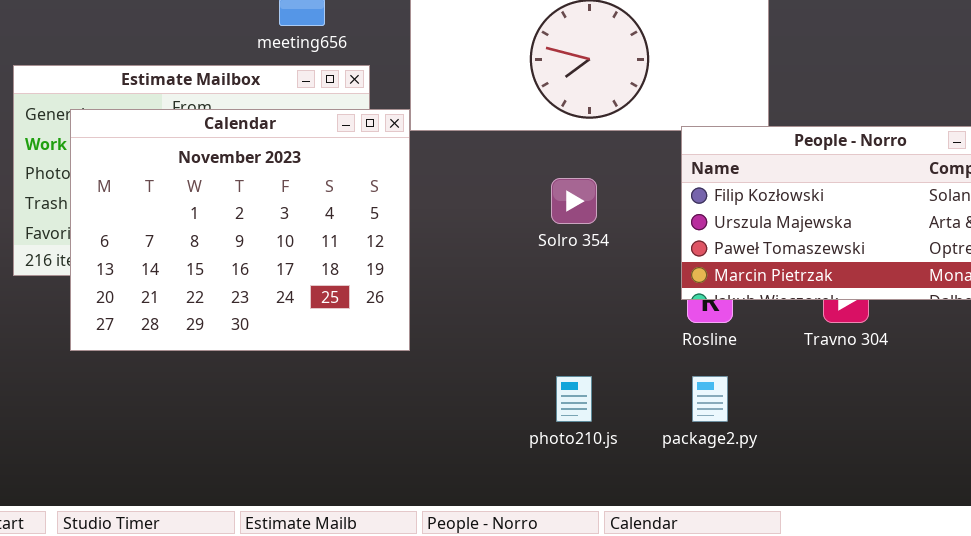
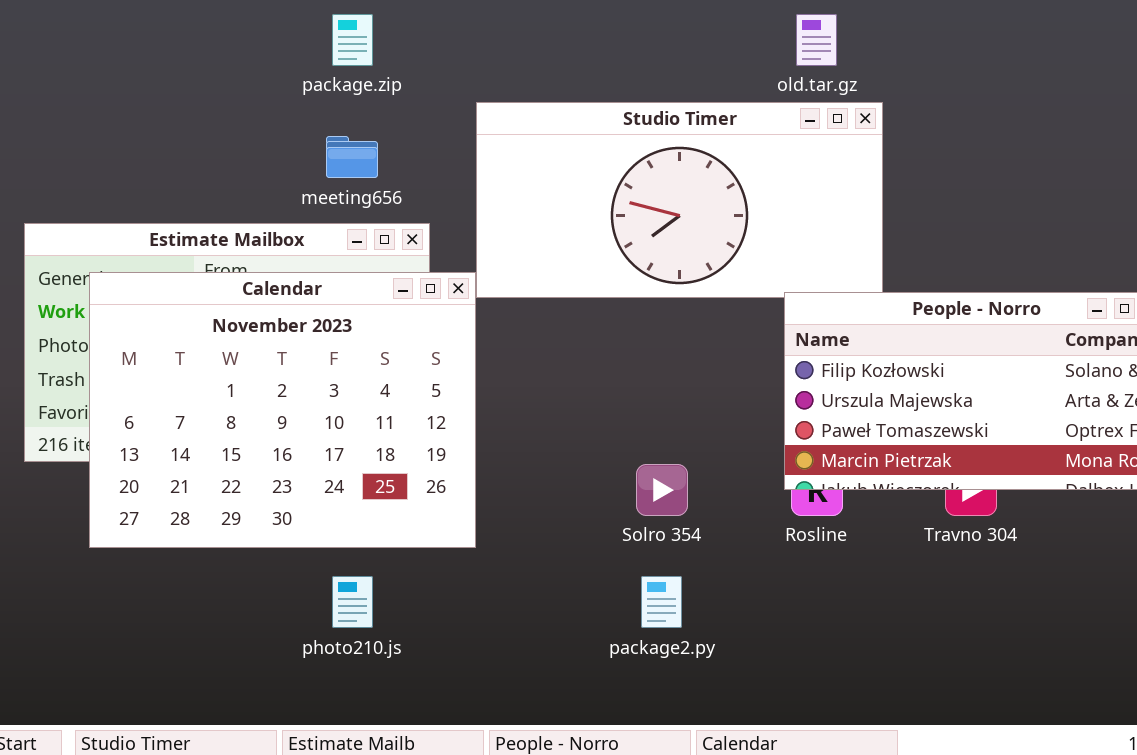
Solro 354: [551,178,597,224] -> [636,464,688,516], moved
photo210.js: [556,376,592,422] -> [332,576,373,628], moved
package2.py: [692,376,728,422] -> [641,576,682,628], moved

